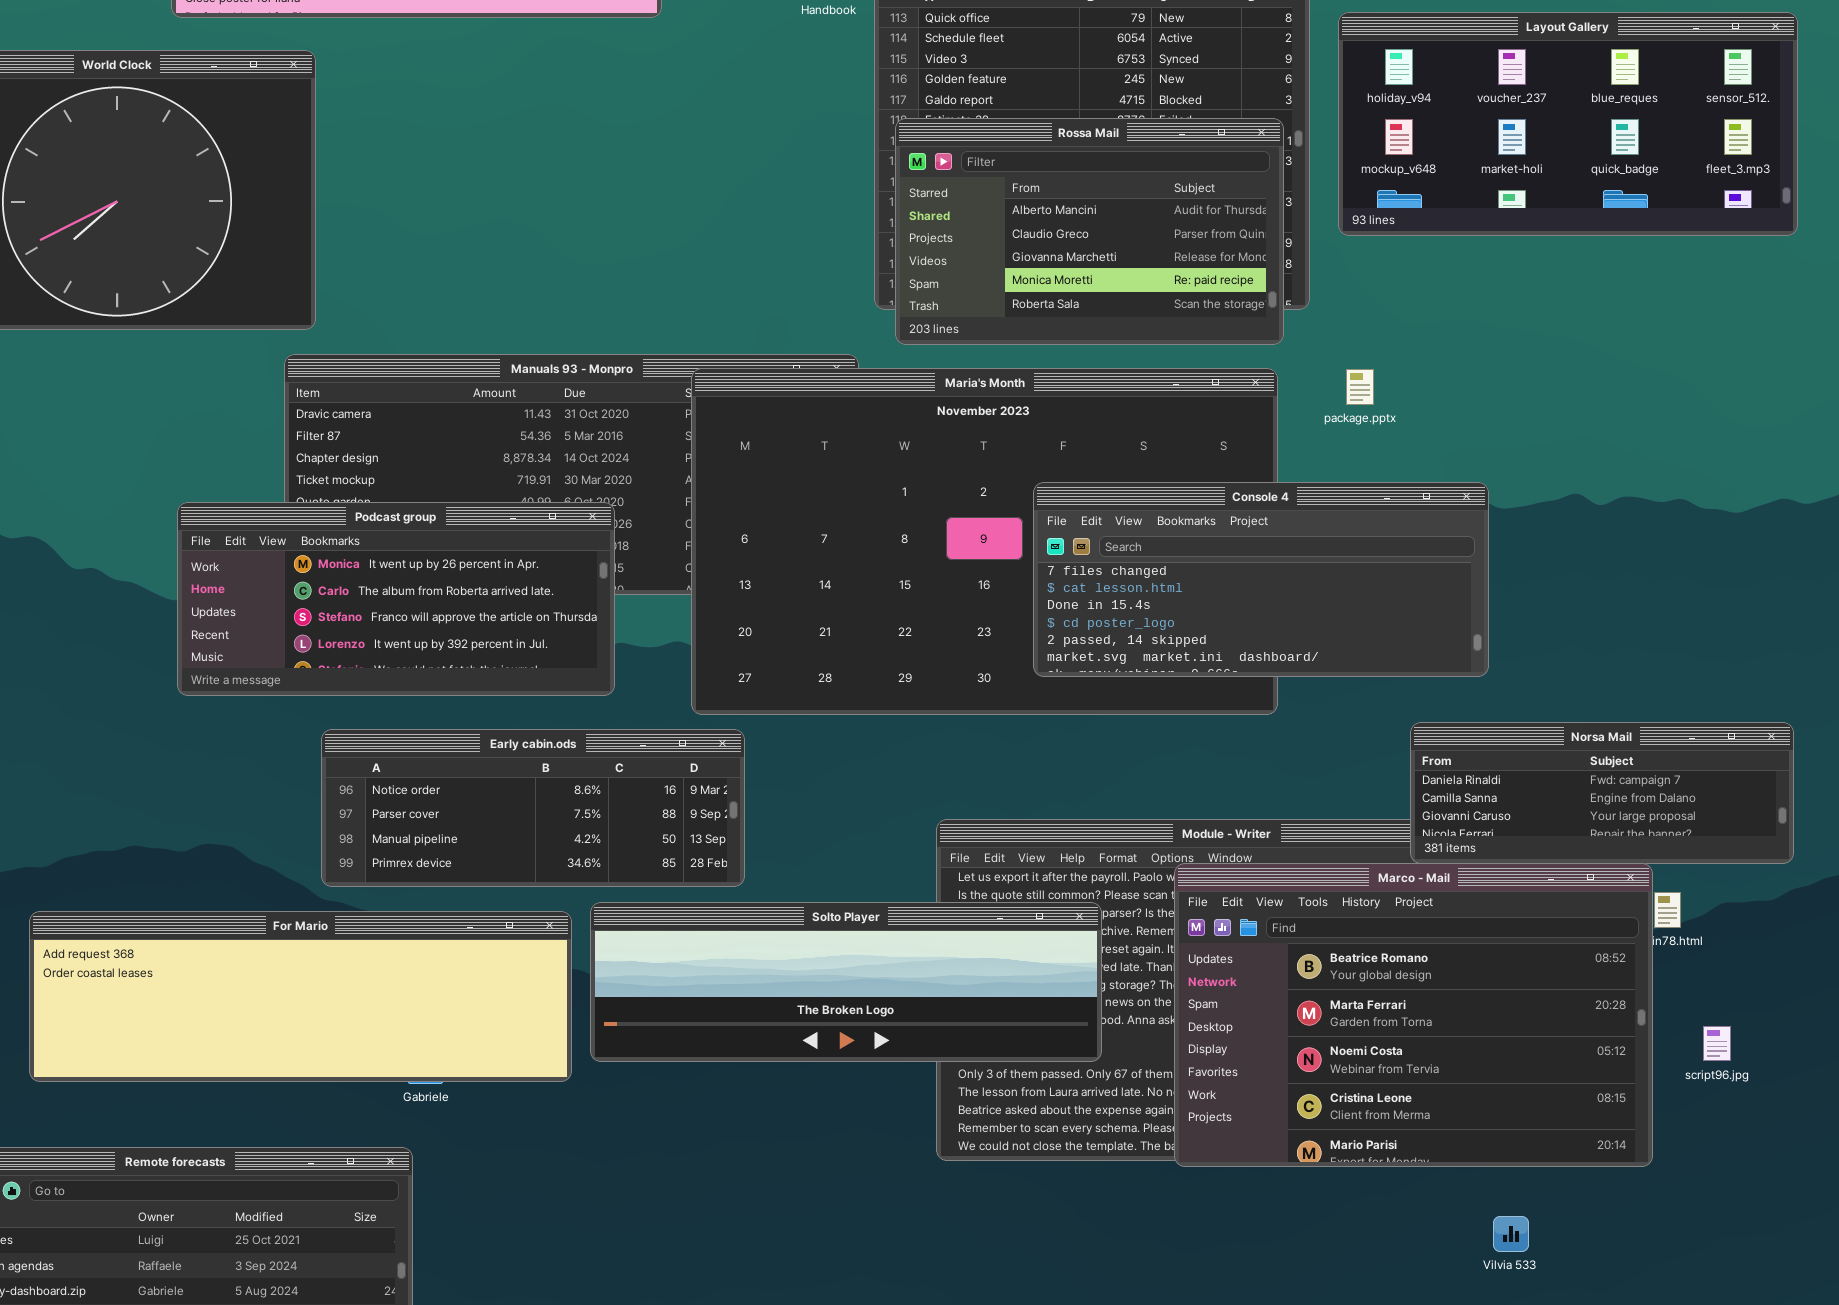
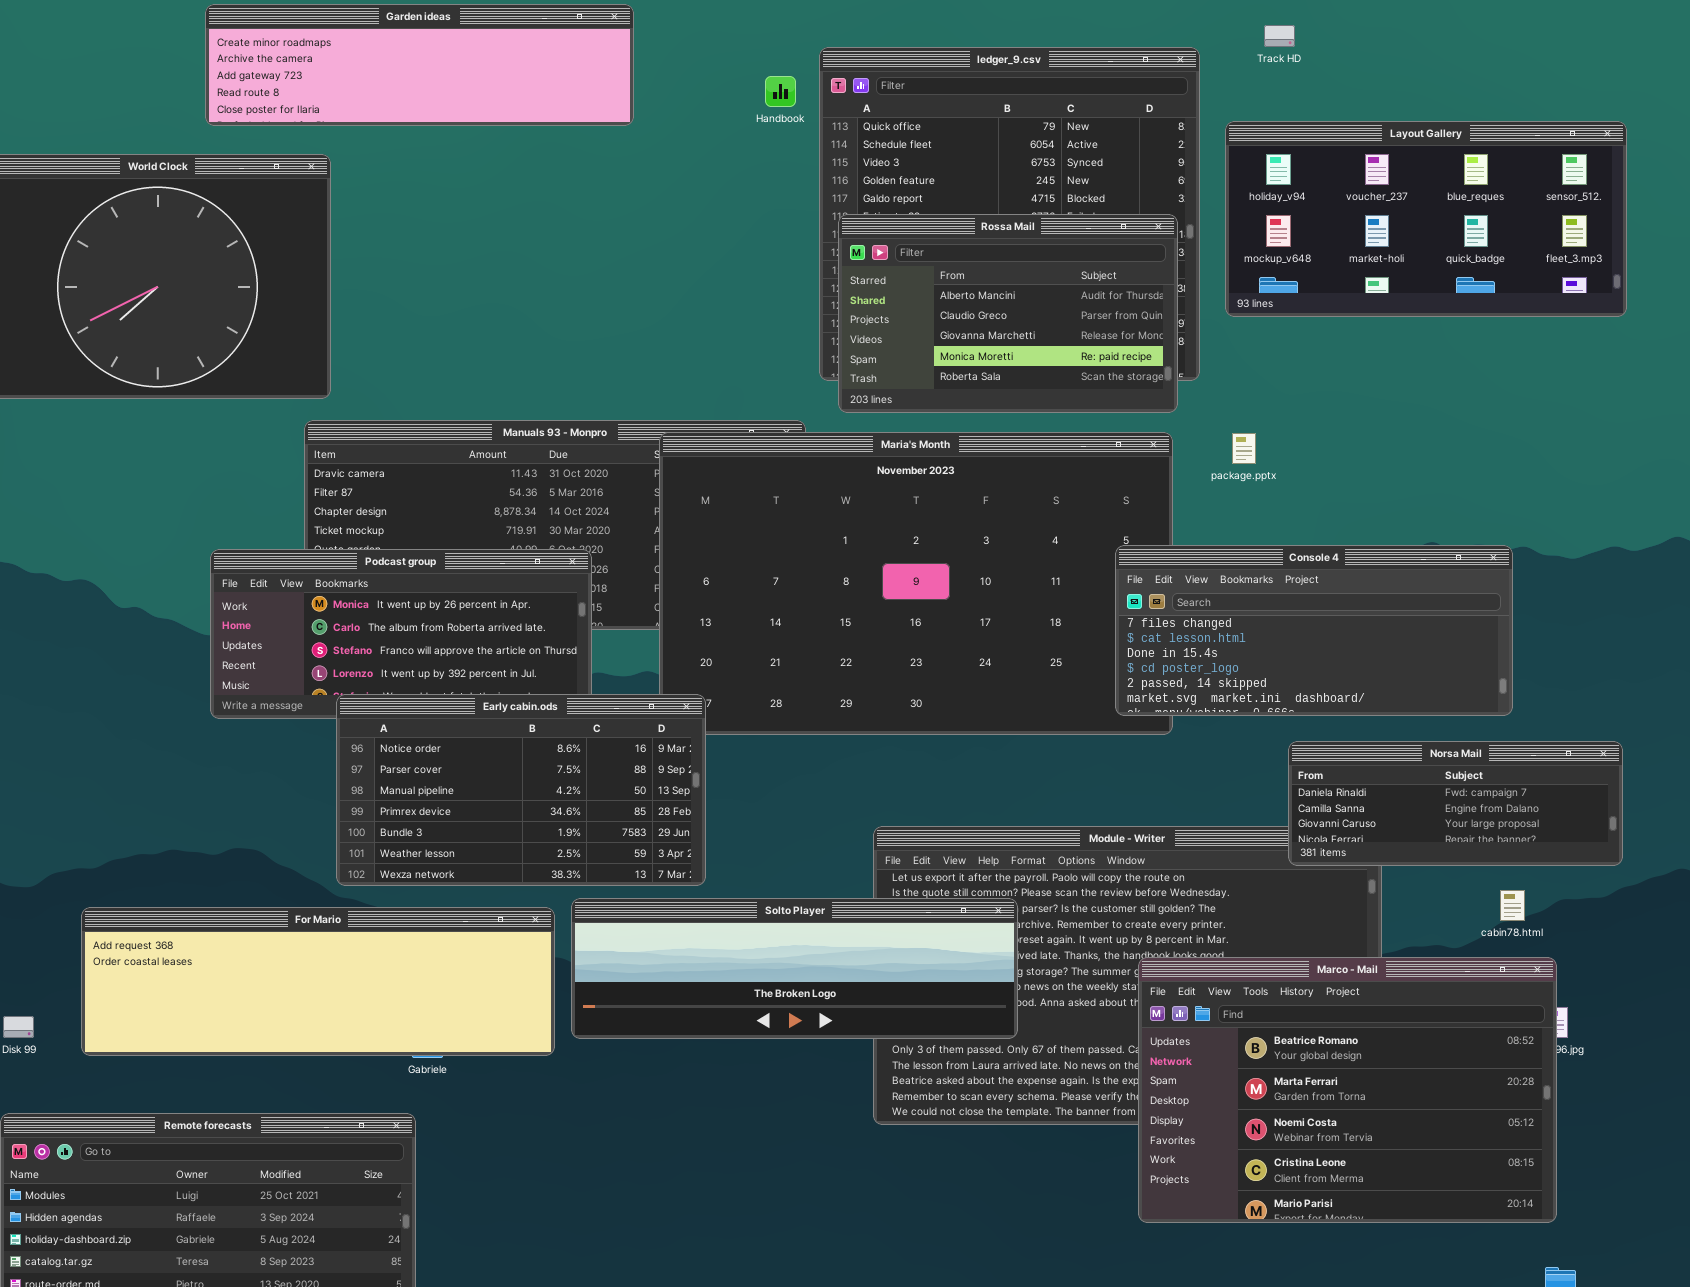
Console 4: [1033,482,1489,677] -> [1115,545,1513,716], moved
Early cabin.ods: [321,729,745,887] -> [336,694,706,886], resized
Marco - Mail: [1174,863,1653,1167] -> [1138,957,1557,1223], moved

